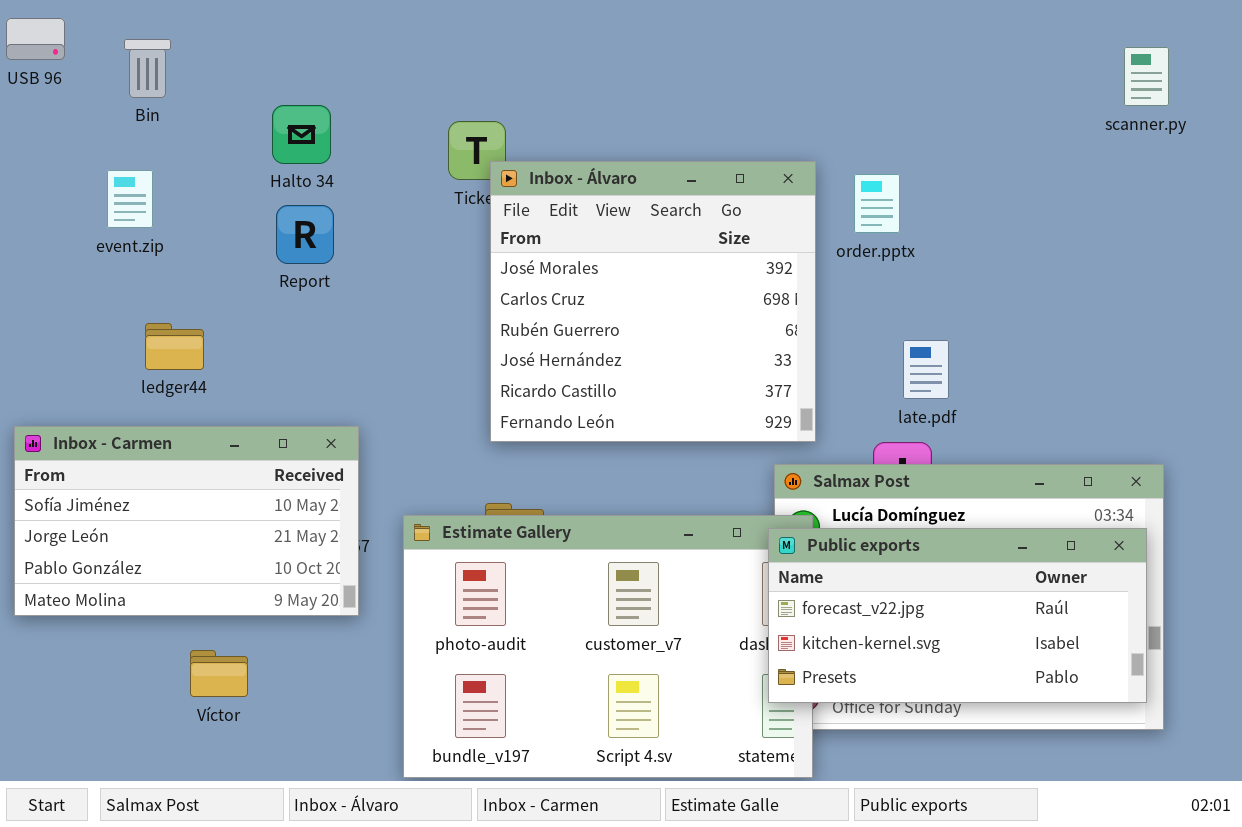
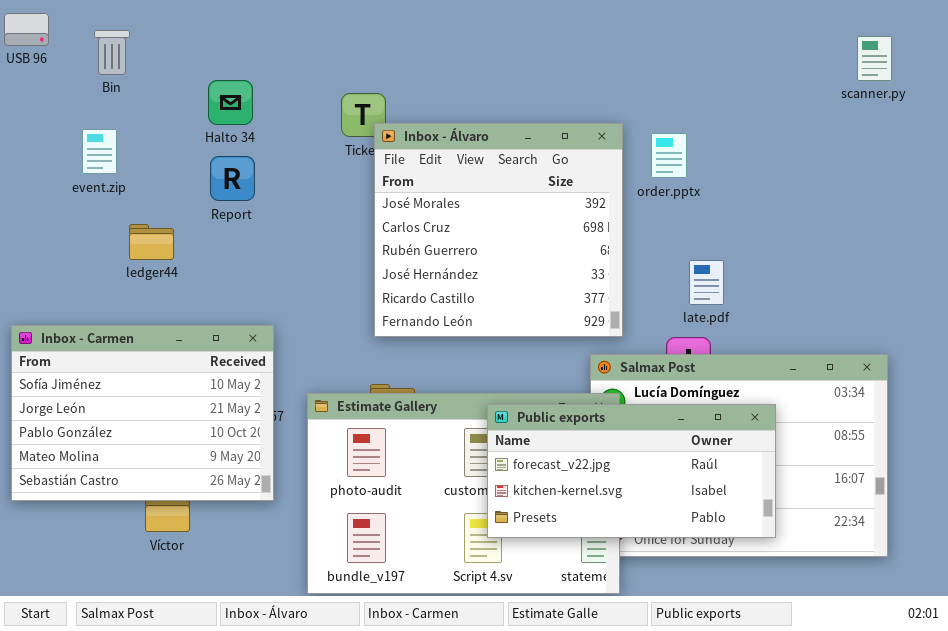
ledger44: [145,323,204,370] -> [129,224,174,260], moved
Inbox - Carmen: [14,426,359,616] -> [11,325,274,501], resized
Public exports: [768,528,1147,703] -> [487,404,776,538], moved

